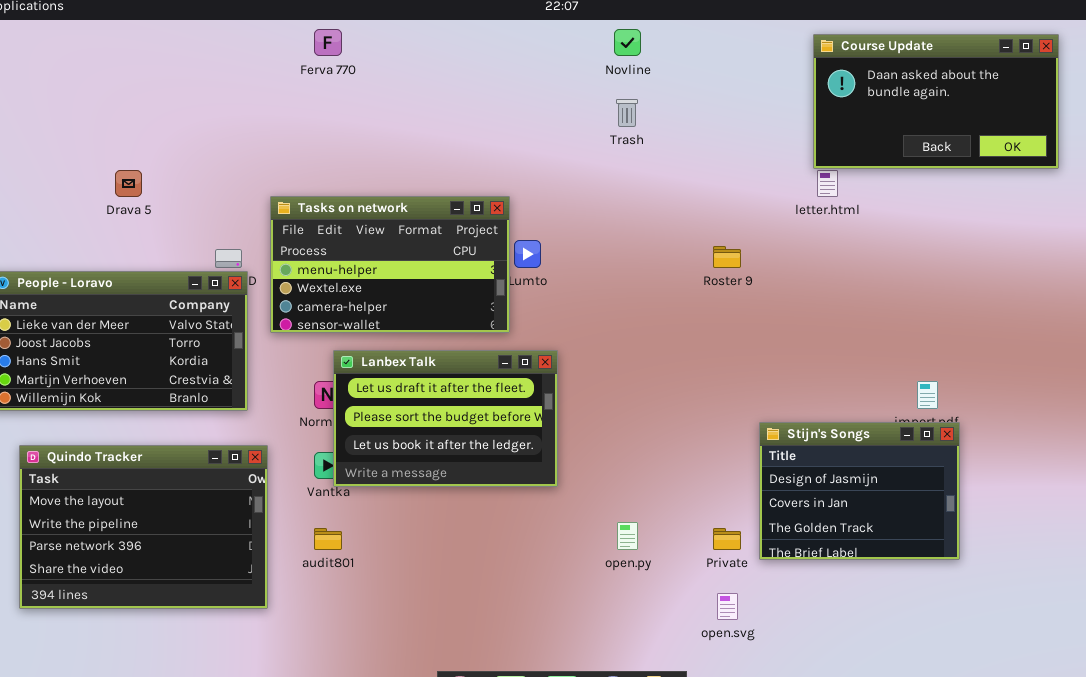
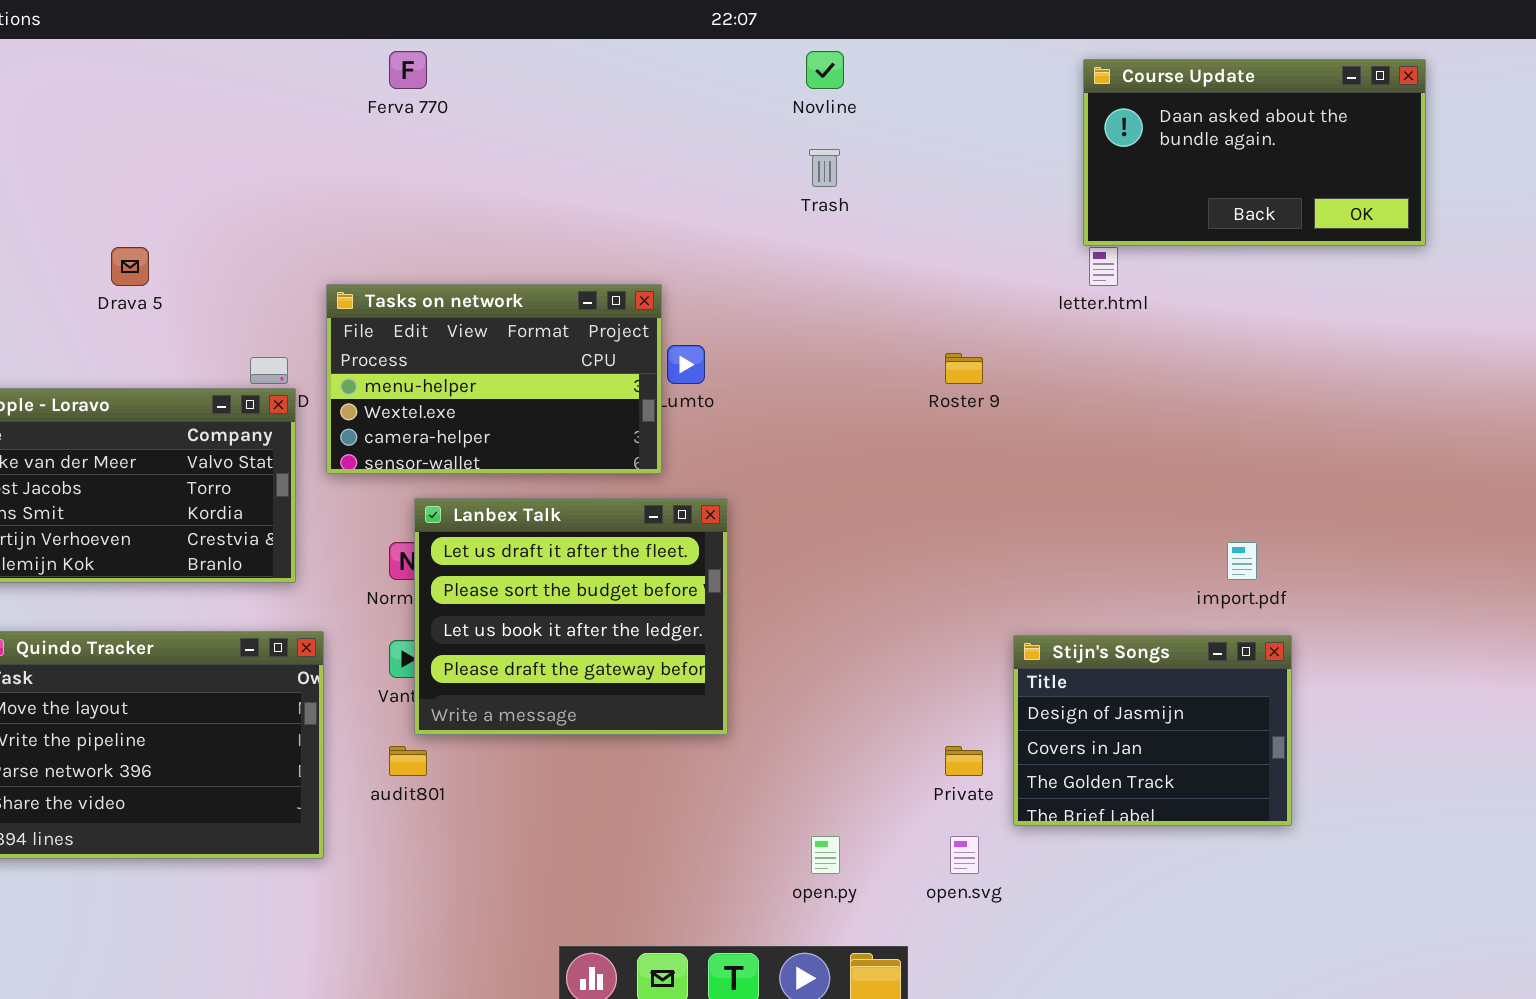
Lanbex Talk: [333,350,558,487] -> [414,498,728,735], resized
Stijn's Songs: [759,422,960,560] -> [1013,635,1292,826], moved
open.py: [617,522,638,550] -> [811,836,840,874], moved

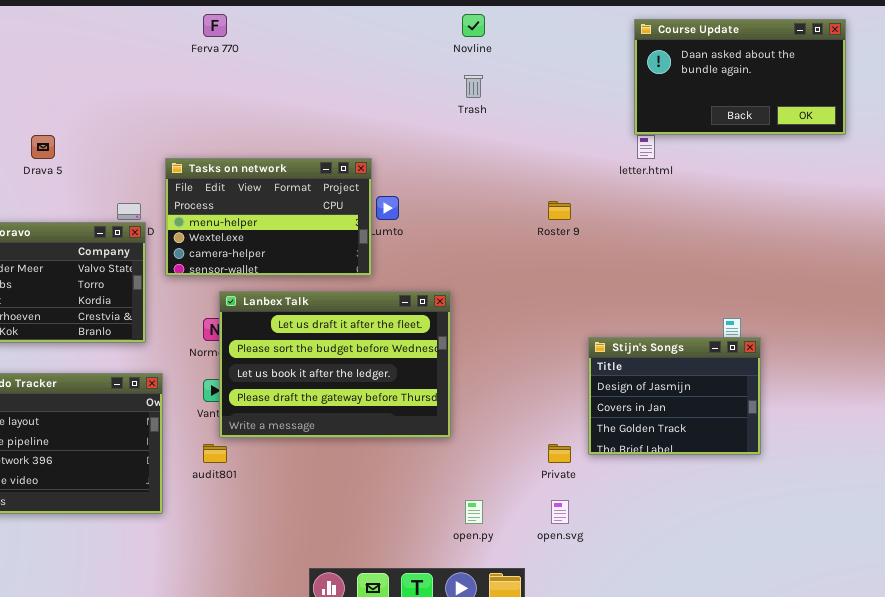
Lanbex Talk: [414,498,728,735] -> [219,291,451,438], resized
Stijn's Songs: [1013,635,1292,826] -> [588,337,761,455], moved

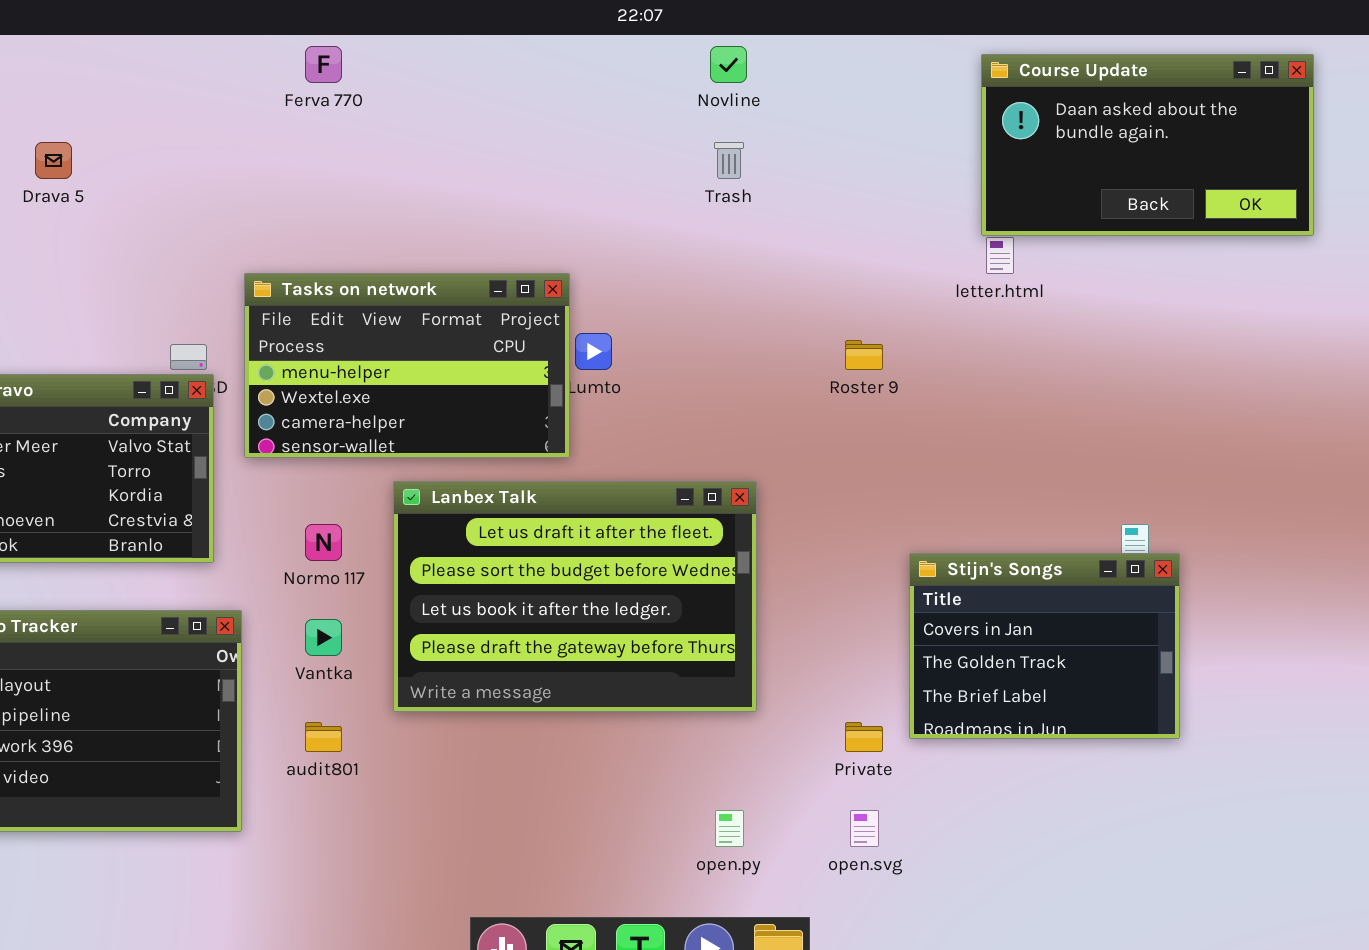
Drava 5: [31,135,55,159] -> [35,142,72,179], moved
Lanbex Talk: [219,291,451,438] -> [393,481,757,712], moved
Stijn's Songs: [588,337,761,455] -> [909,553,1180,739], scrolled down 1 row

